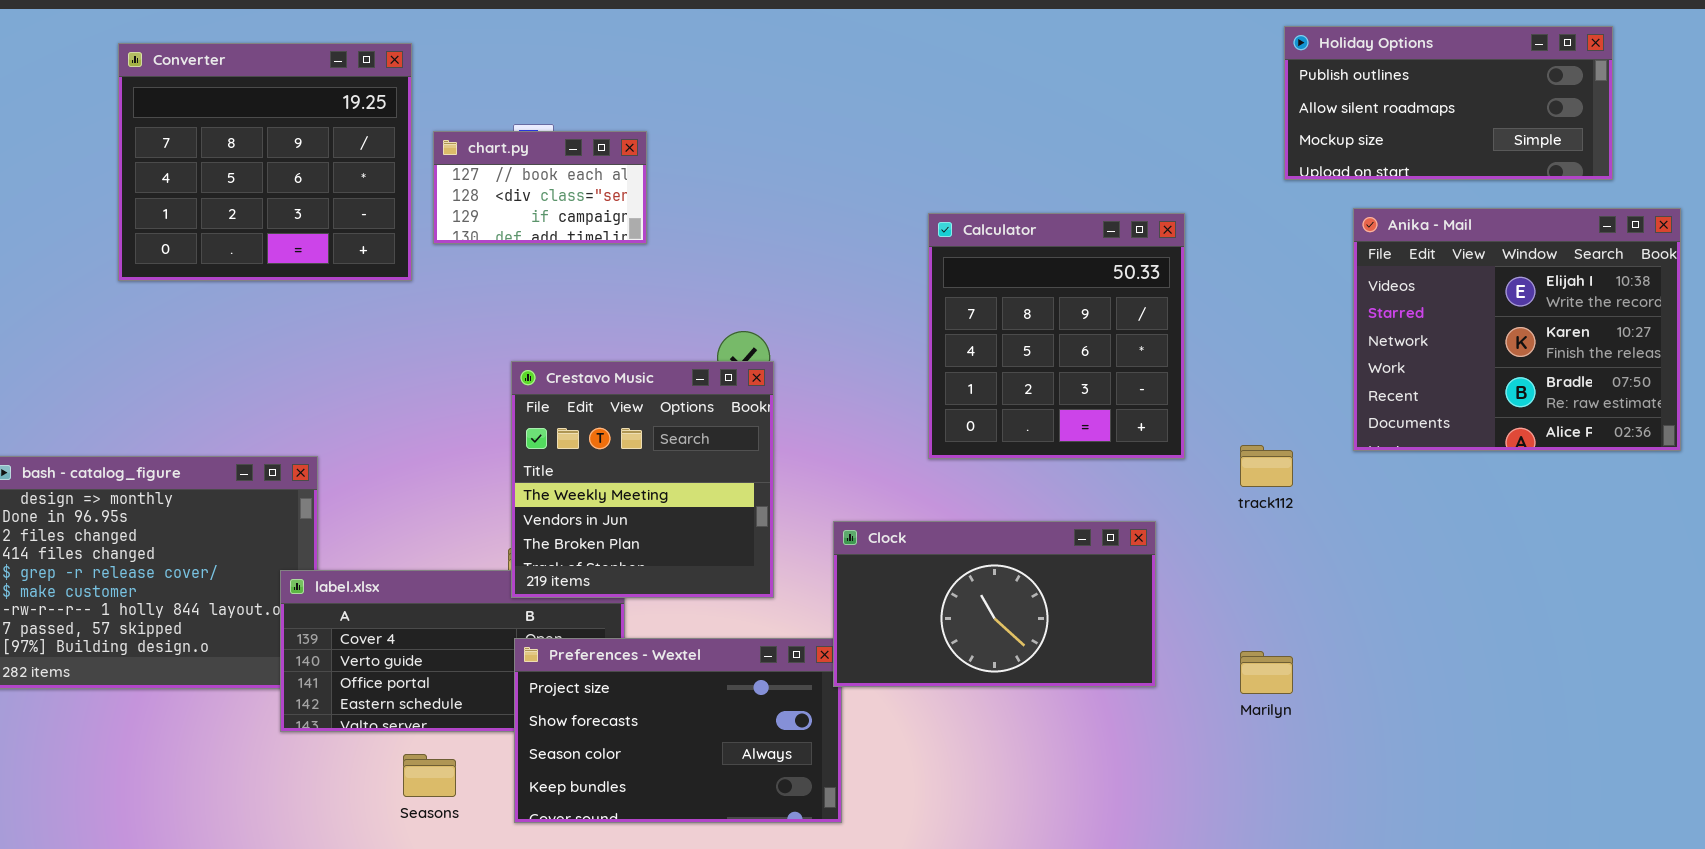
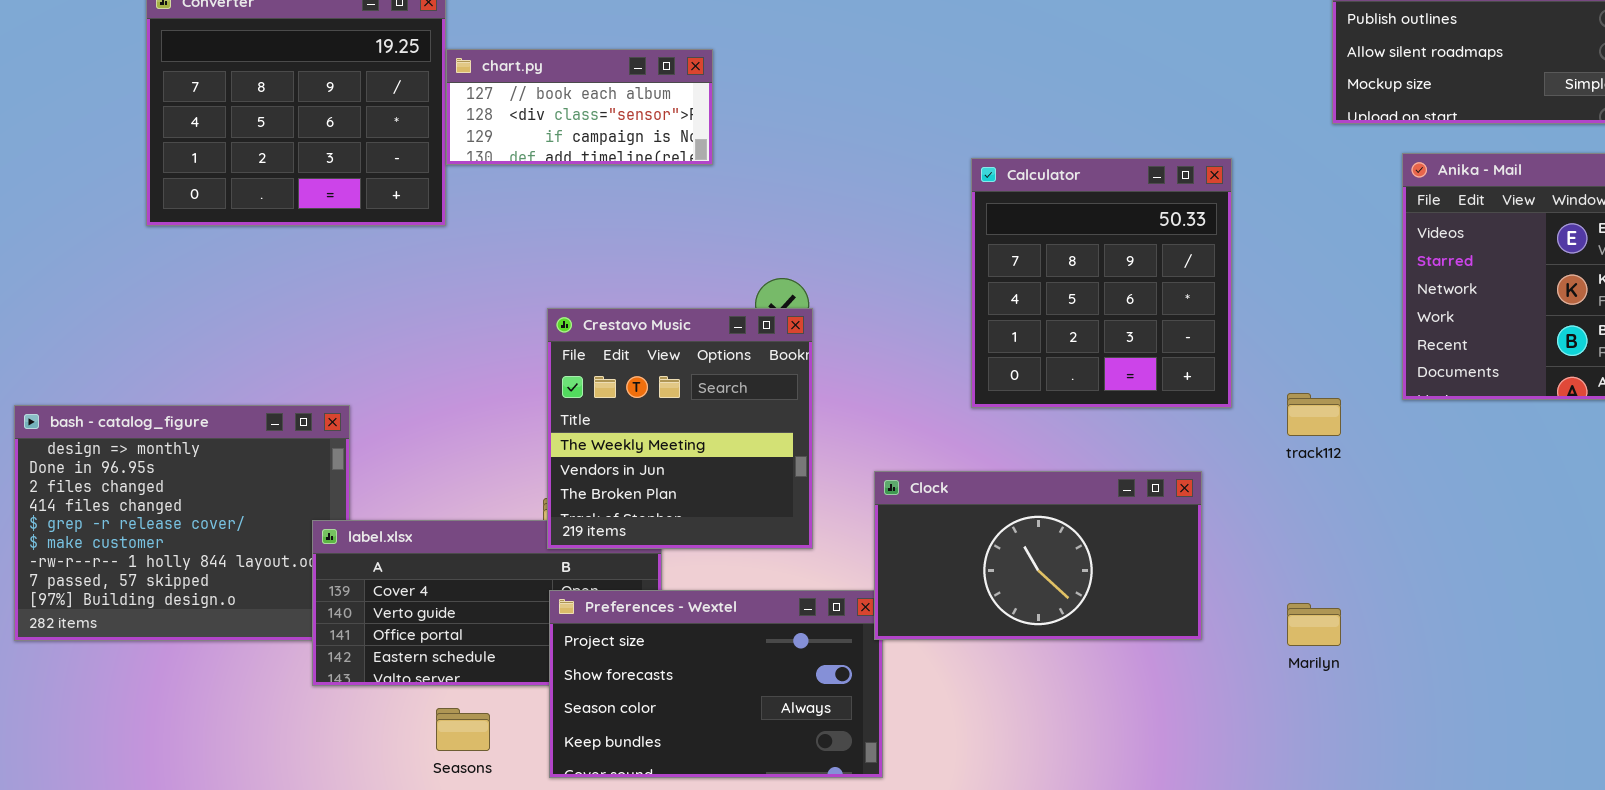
chart.py: [433,131,647,244] -> [446,49,713,165], moved, resized

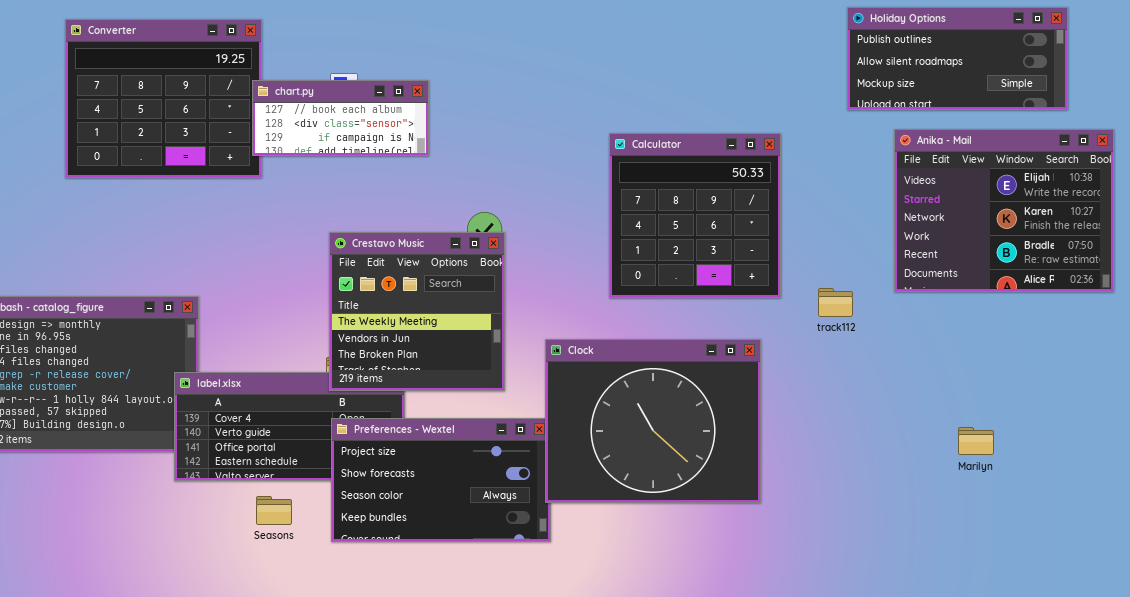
chart.py: [446,49,713,165] -> [252,80,429,156], moved
Clock: [874,471,1202,640] -> [545,339,761,503], resized
Marilyn: [1287,603,1341,646] -> [958,427,994,455], moved

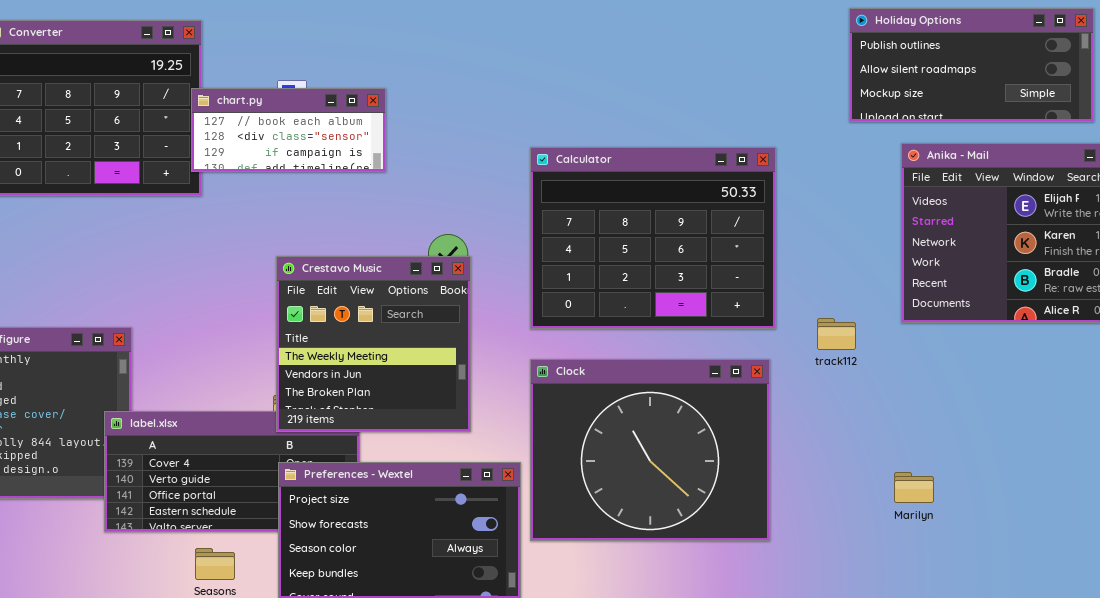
Calculator: [609,133,781,298] -> [530,147,776,329], resized
Clock: [545,339,761,503] -> [530,359,770,541], moved
Marilyn: [958,427,994,455] -> [894,472,934,503], moved

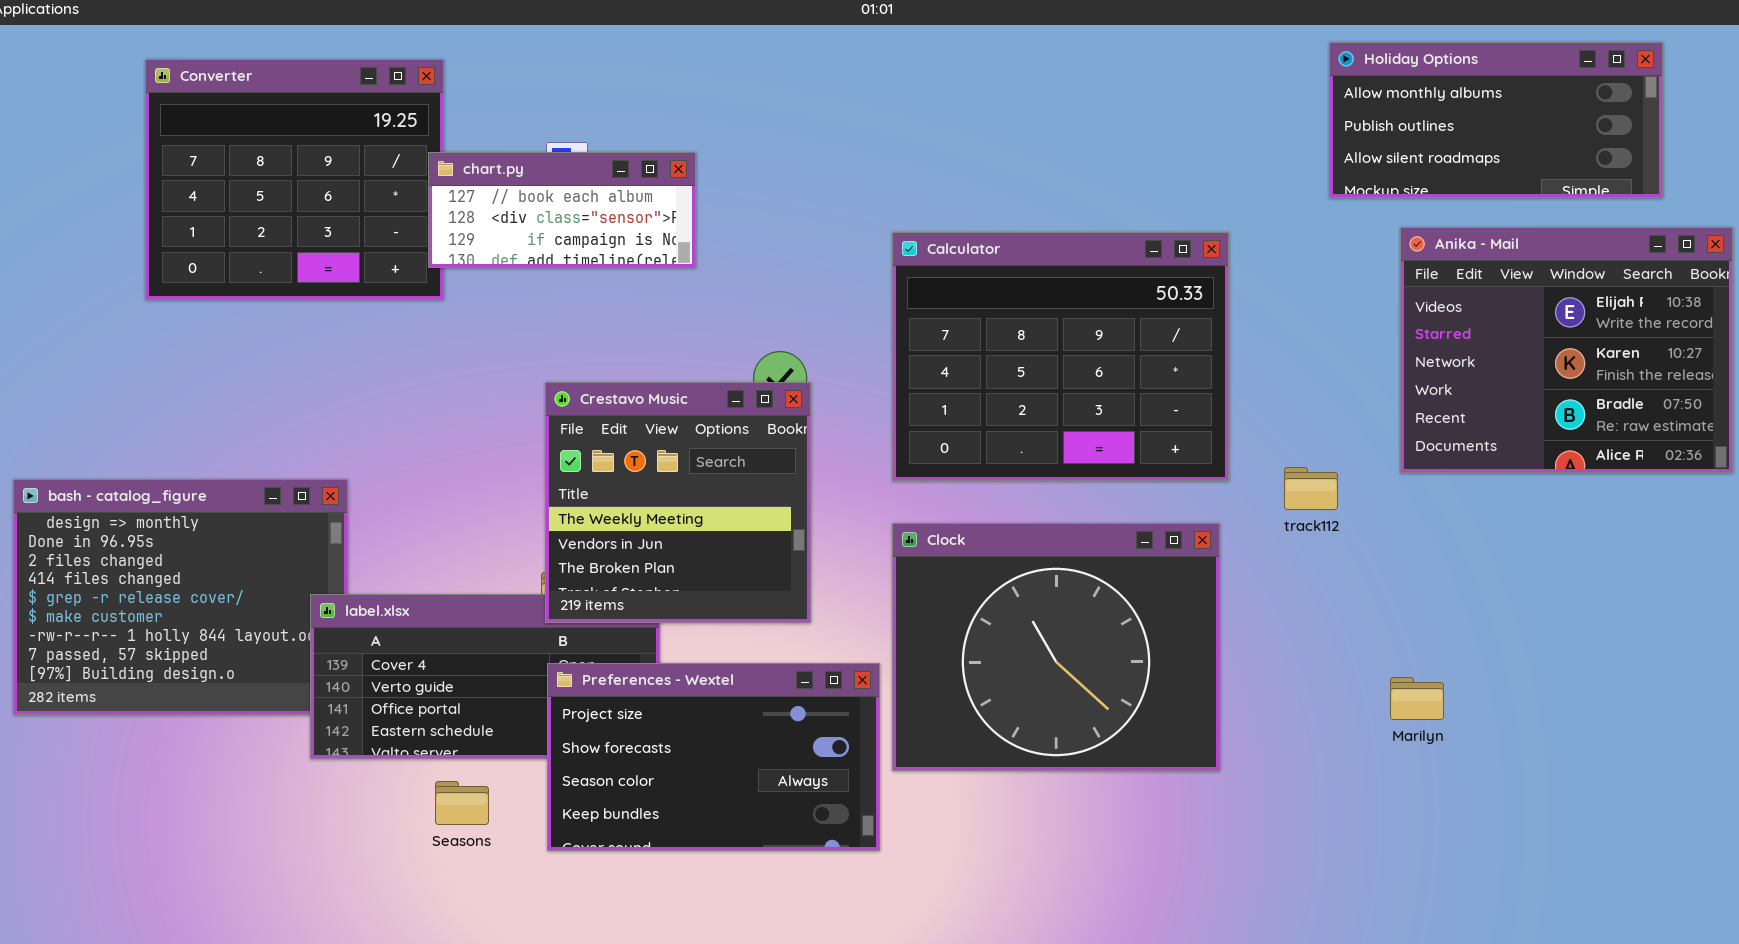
Holiday Options: [849,8,1094,122] -> [1329,42,1663,198], scrolled up 1 row

